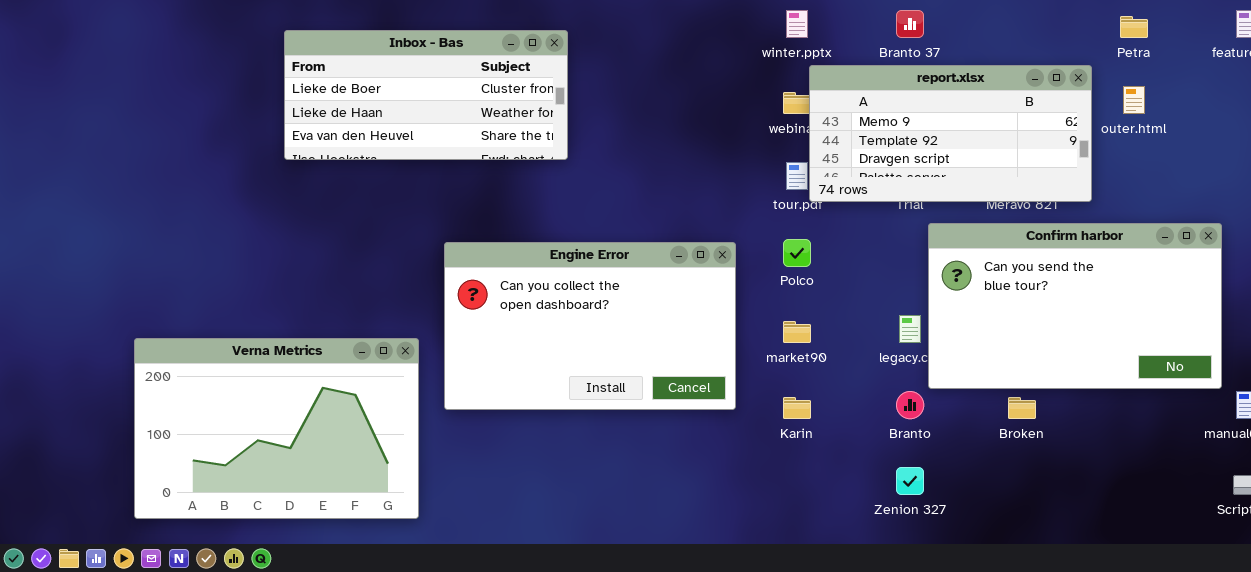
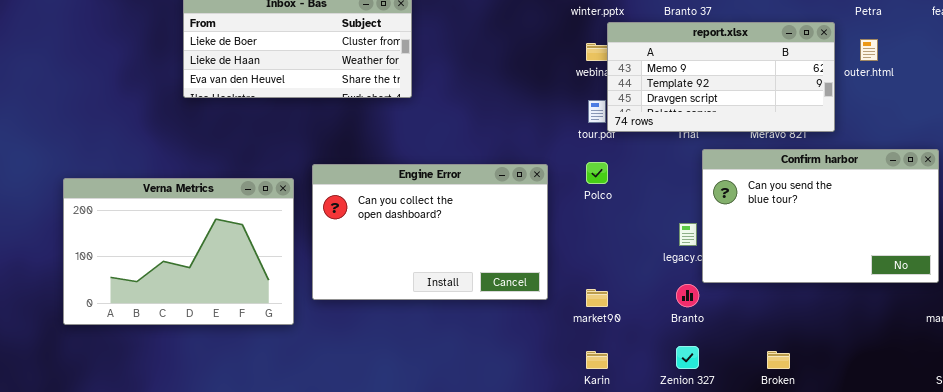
market90: [783,321,811,343] -> [586,289,608,307], moved
Verna Metrics: [134,338,419,519] -> [63,178,294,325], moved
Karin: [783,397,811,419] -> [586,351,608,369], moved
Broken: [1008,397,1036,419] -> [767,351,790,369], moved

